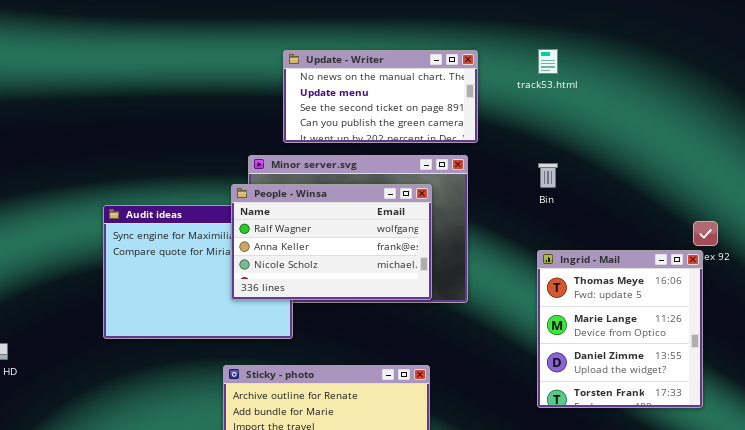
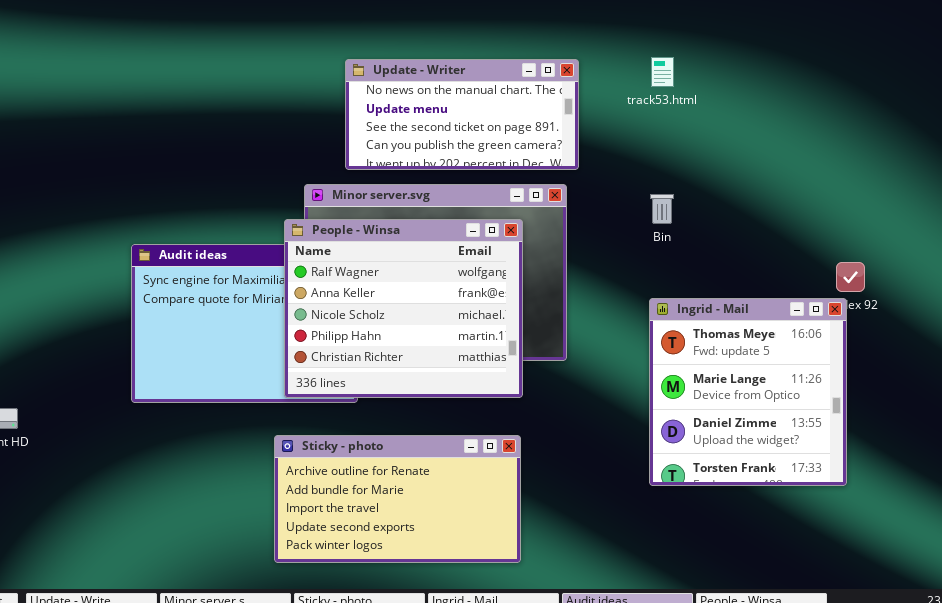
People - Winsa: [231,184,432,300] -> [284,219,523,398], resized

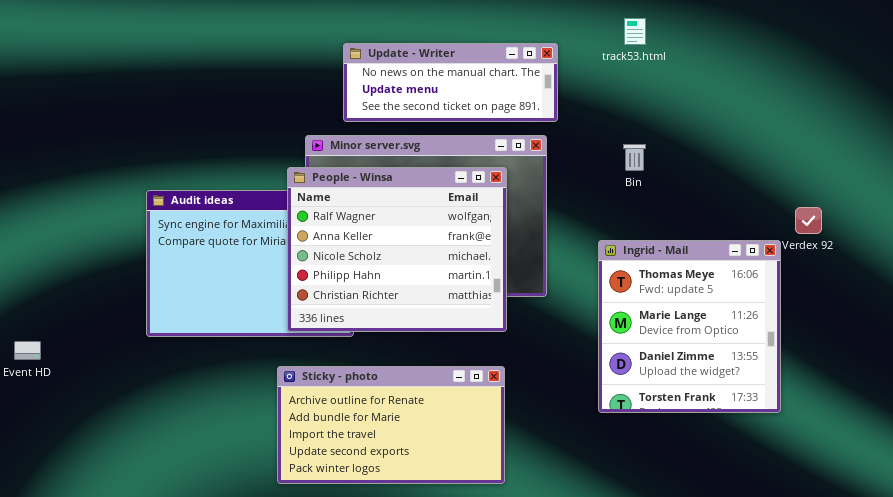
Update - Writer: [345,59,579,170] -> [343,43,558,122], resized
Ingrid - Mail: [649,298,847,486] -> [598,240,781,413], moved

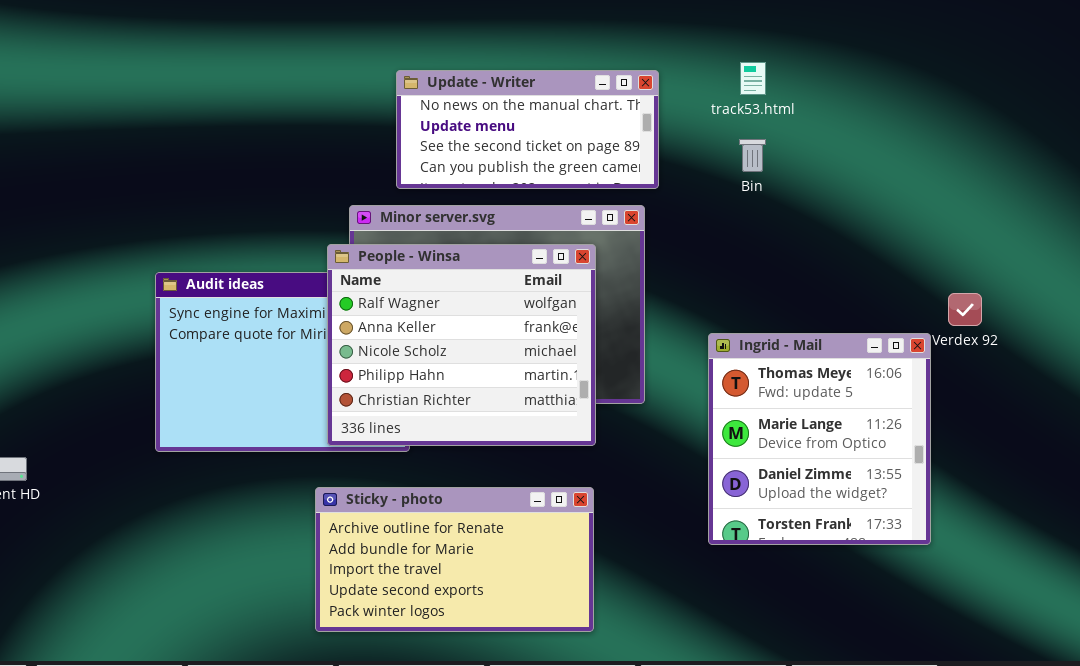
Update - Writer: [343,43,558,122] -> [396,70,659,189], resized
Bin: [623,144,646,171] -> [739,139,766,172], moved

